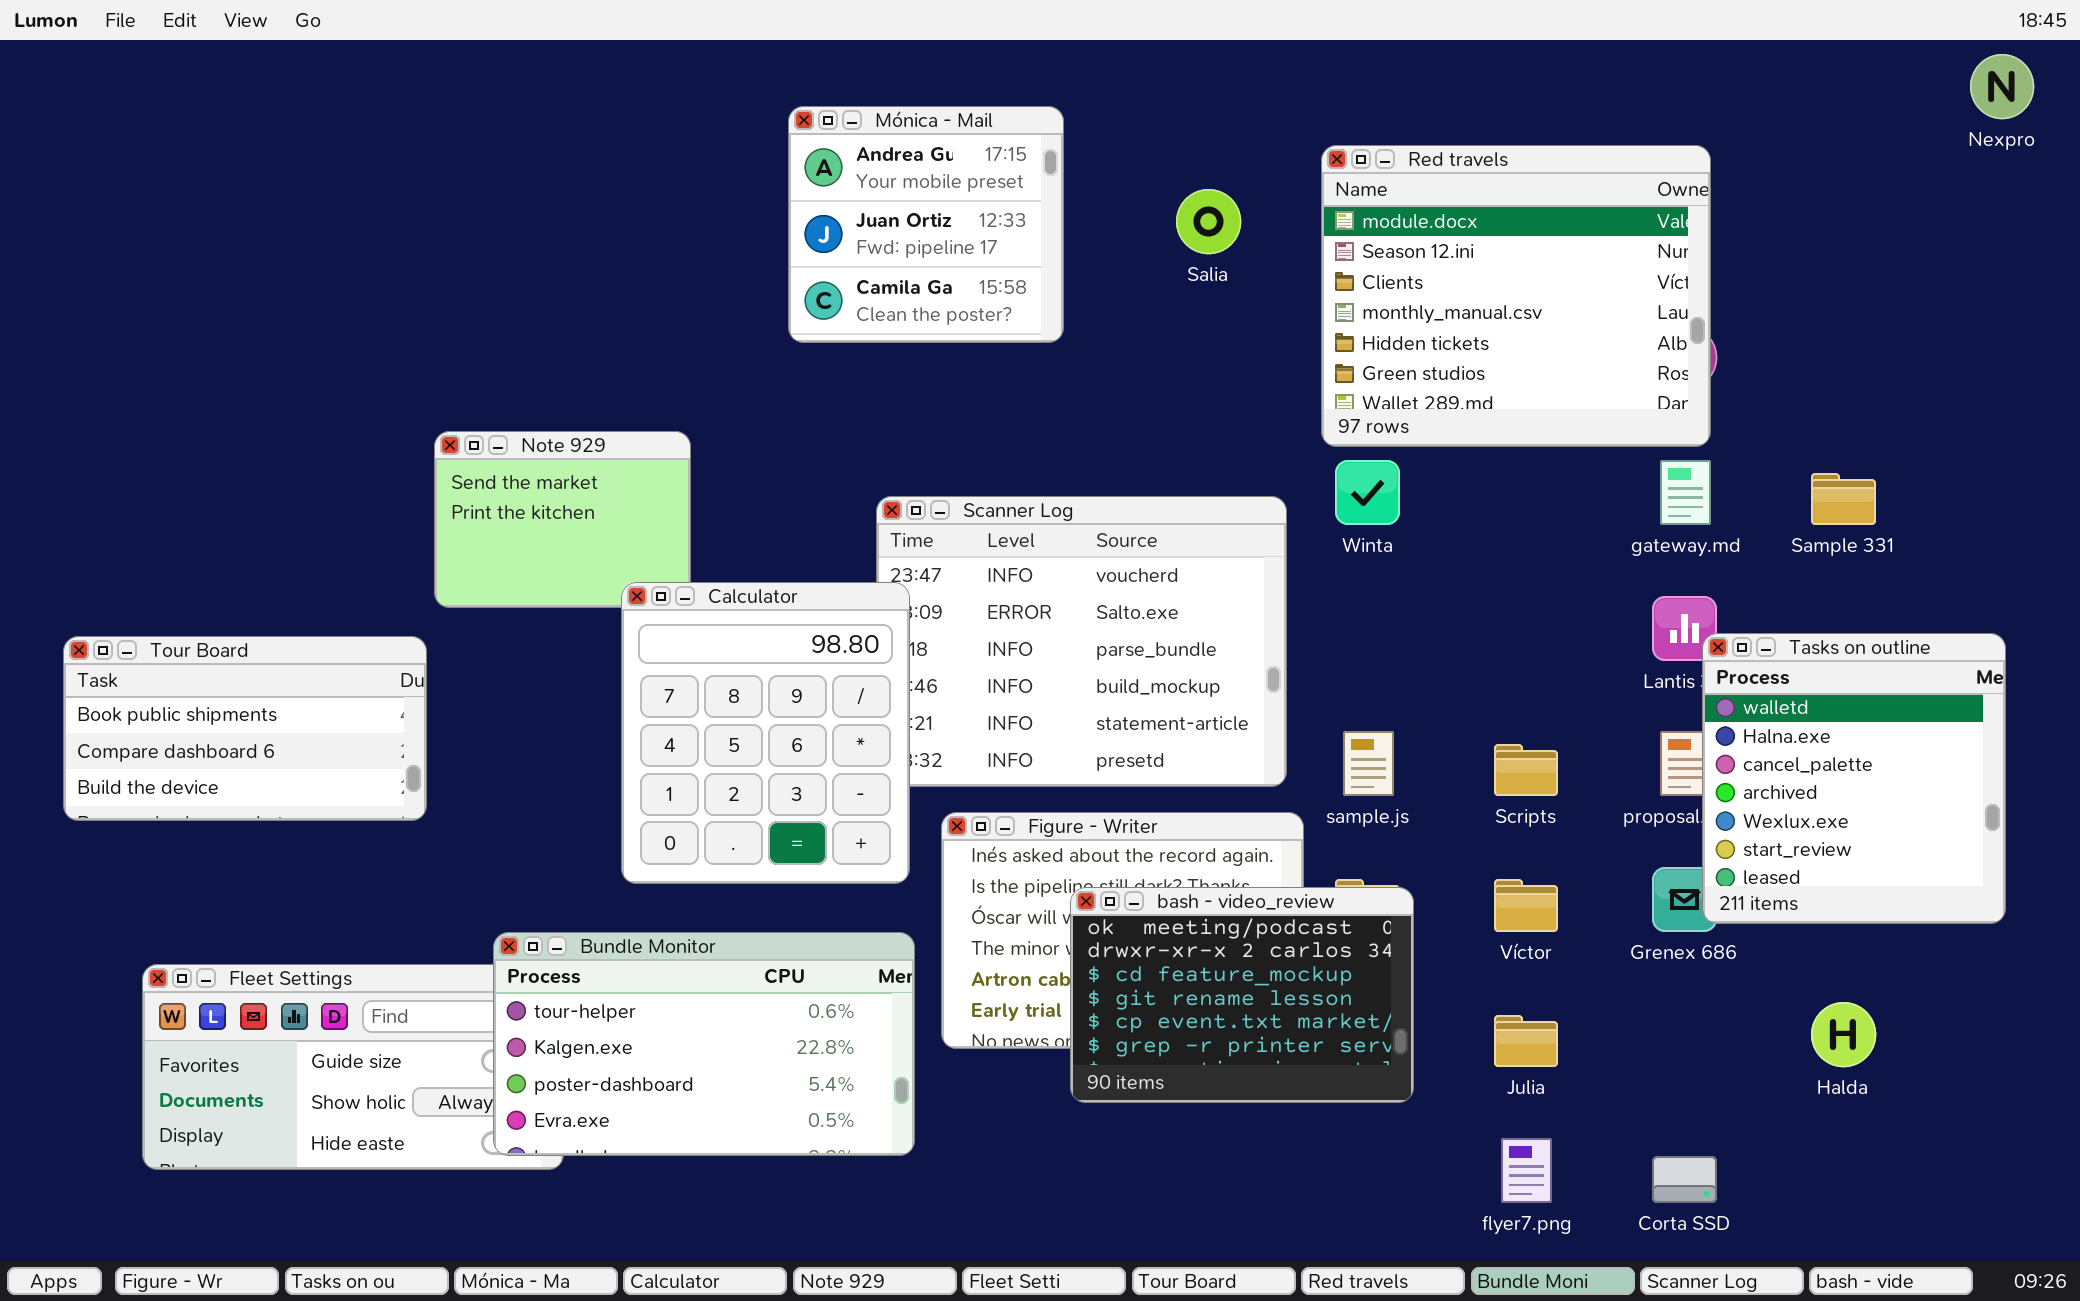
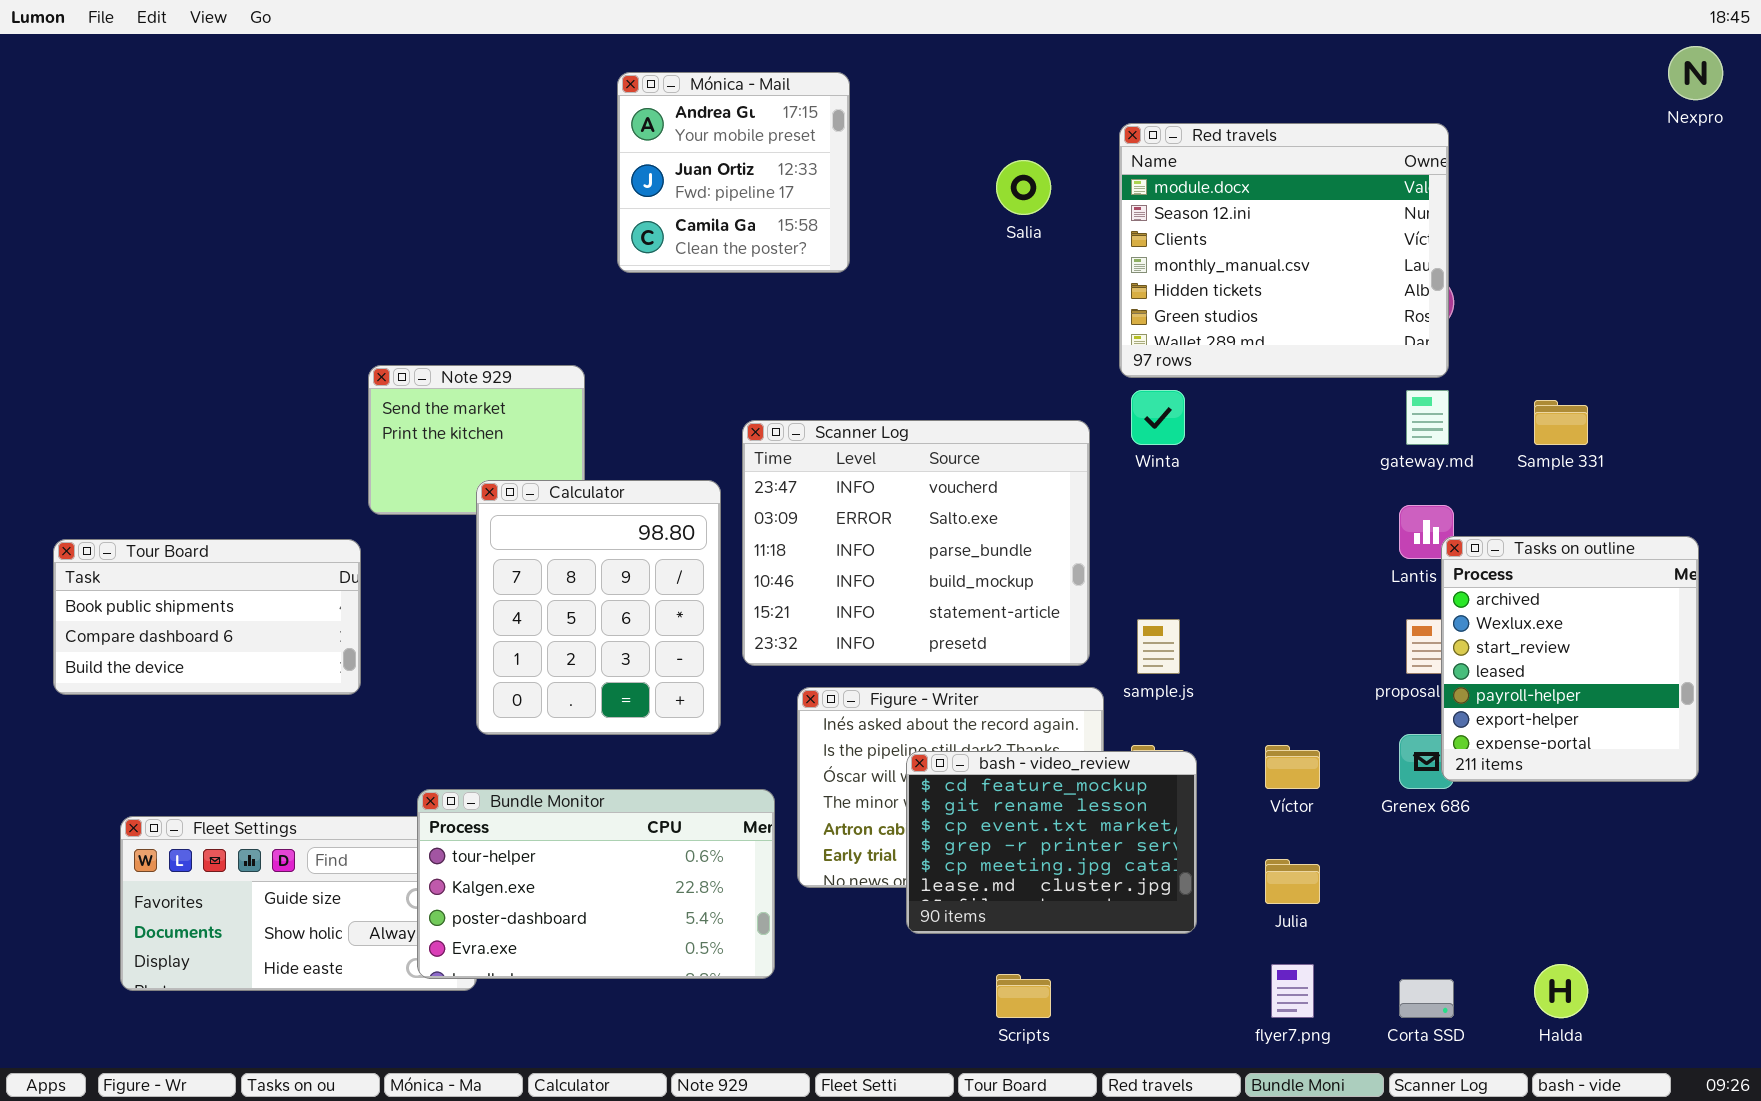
Mónica - Mail: [788,106,1064,343] -> [617,72,850,273], moved
Calculator: [621,582,910,884] -> [476,480,721,735], moved
Tasks on outline: [1702,633,2006,924] -> [1441,536,1699,782], scrolled down 3 rows
Scripts: [1494,744,1558,796] -> [996,974,1051,1018], moved
bash - video_review: [1070,887,1414,1103] -> [906,751,1197,934], scrolled down 2 rows
Halda: [1811,1002,1876,1067] -> [1534,964,1588,1018], moved

